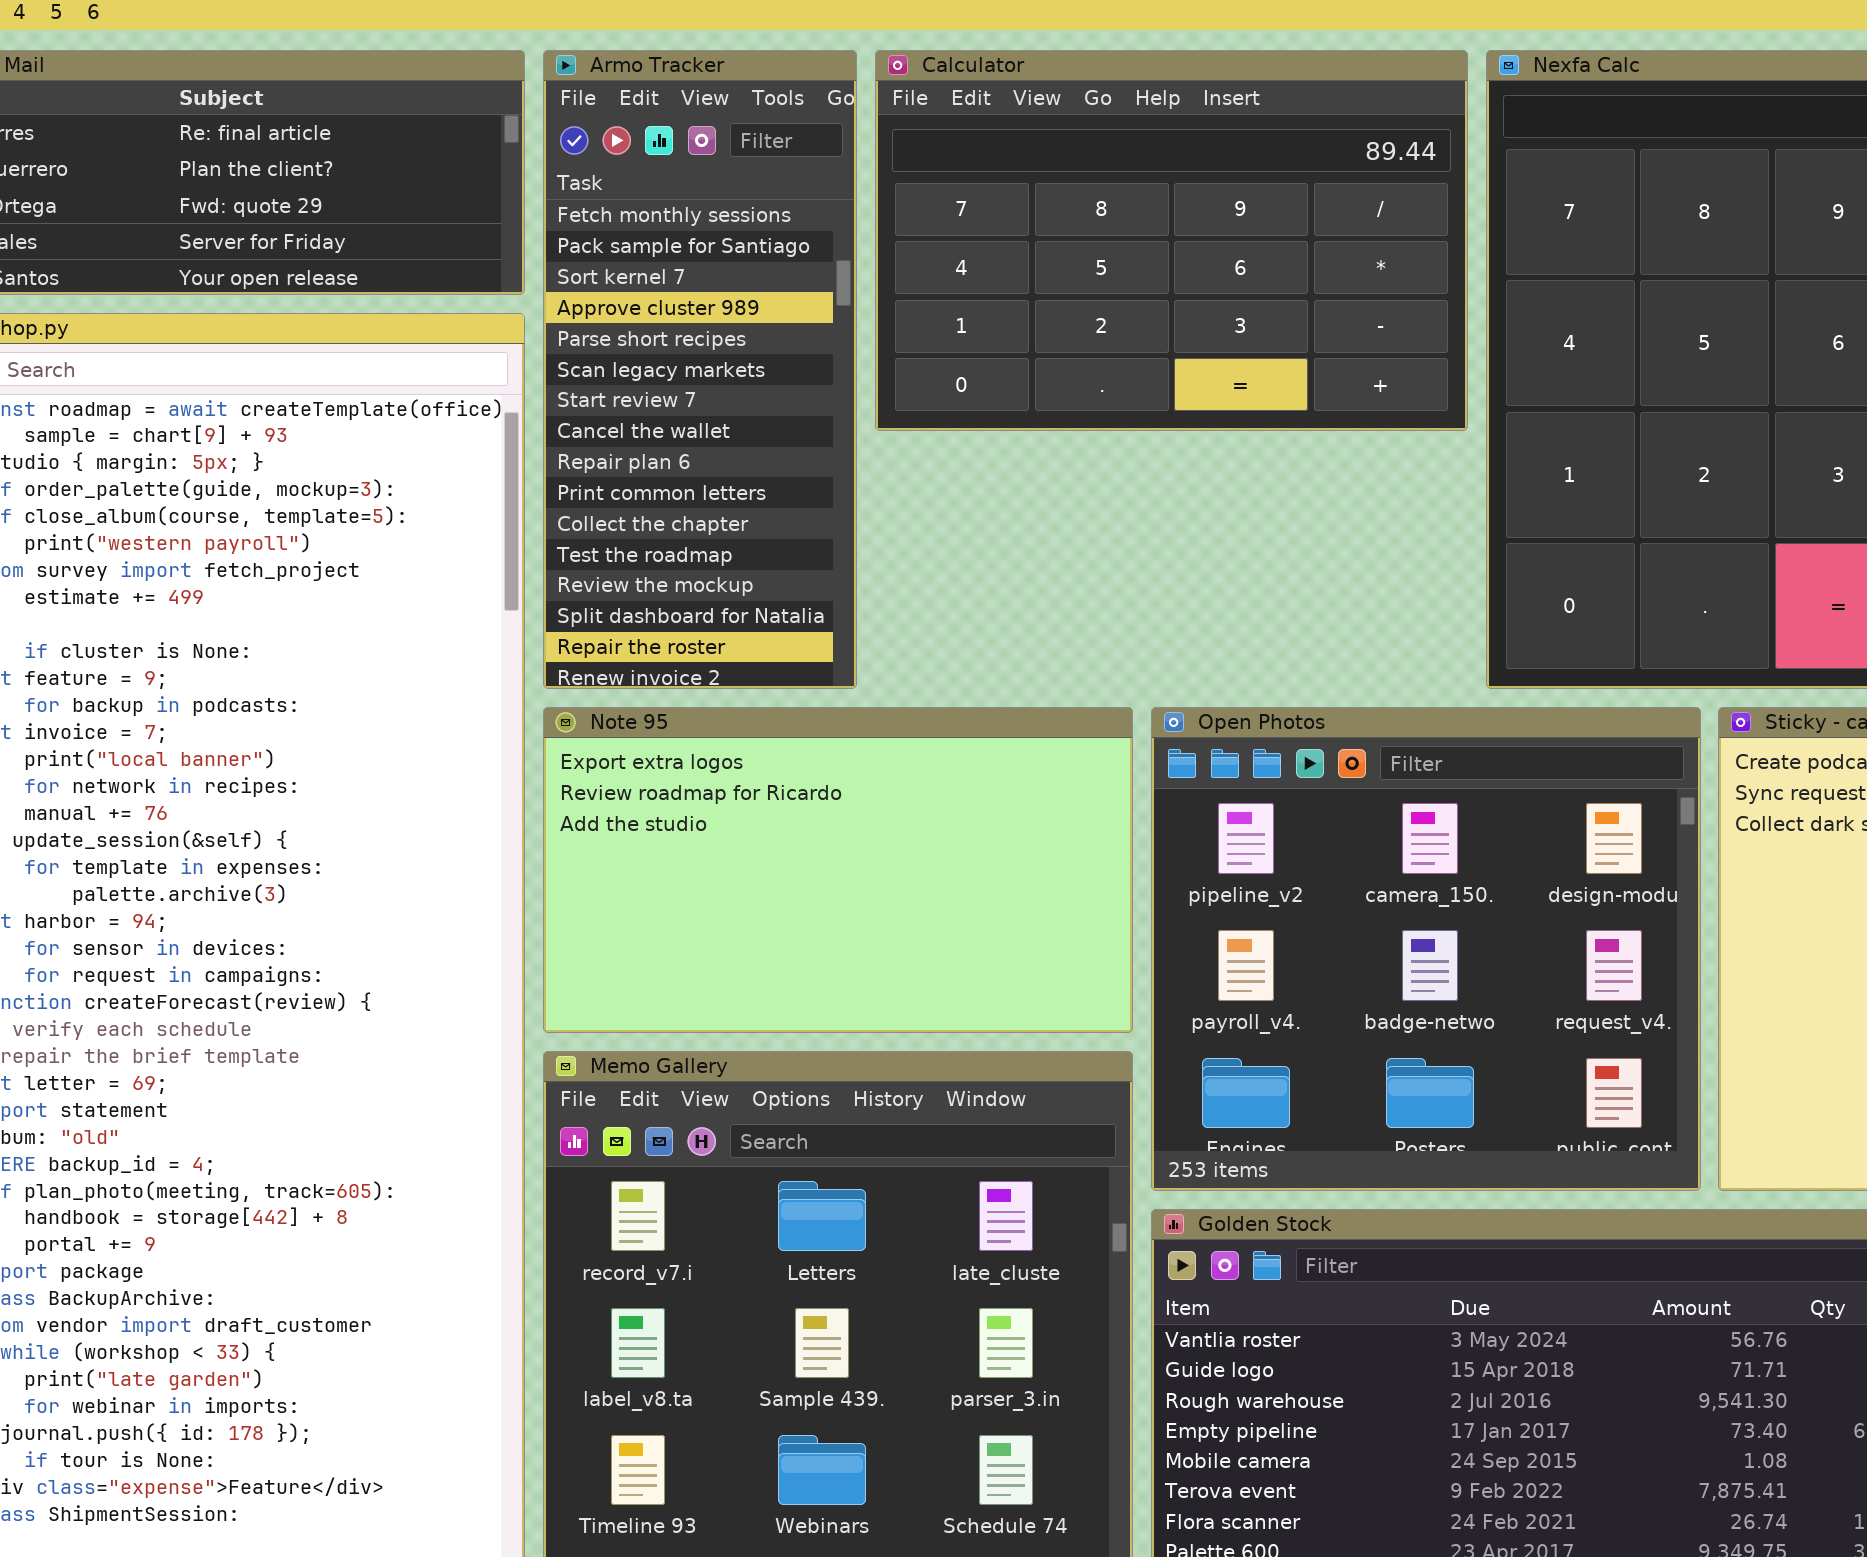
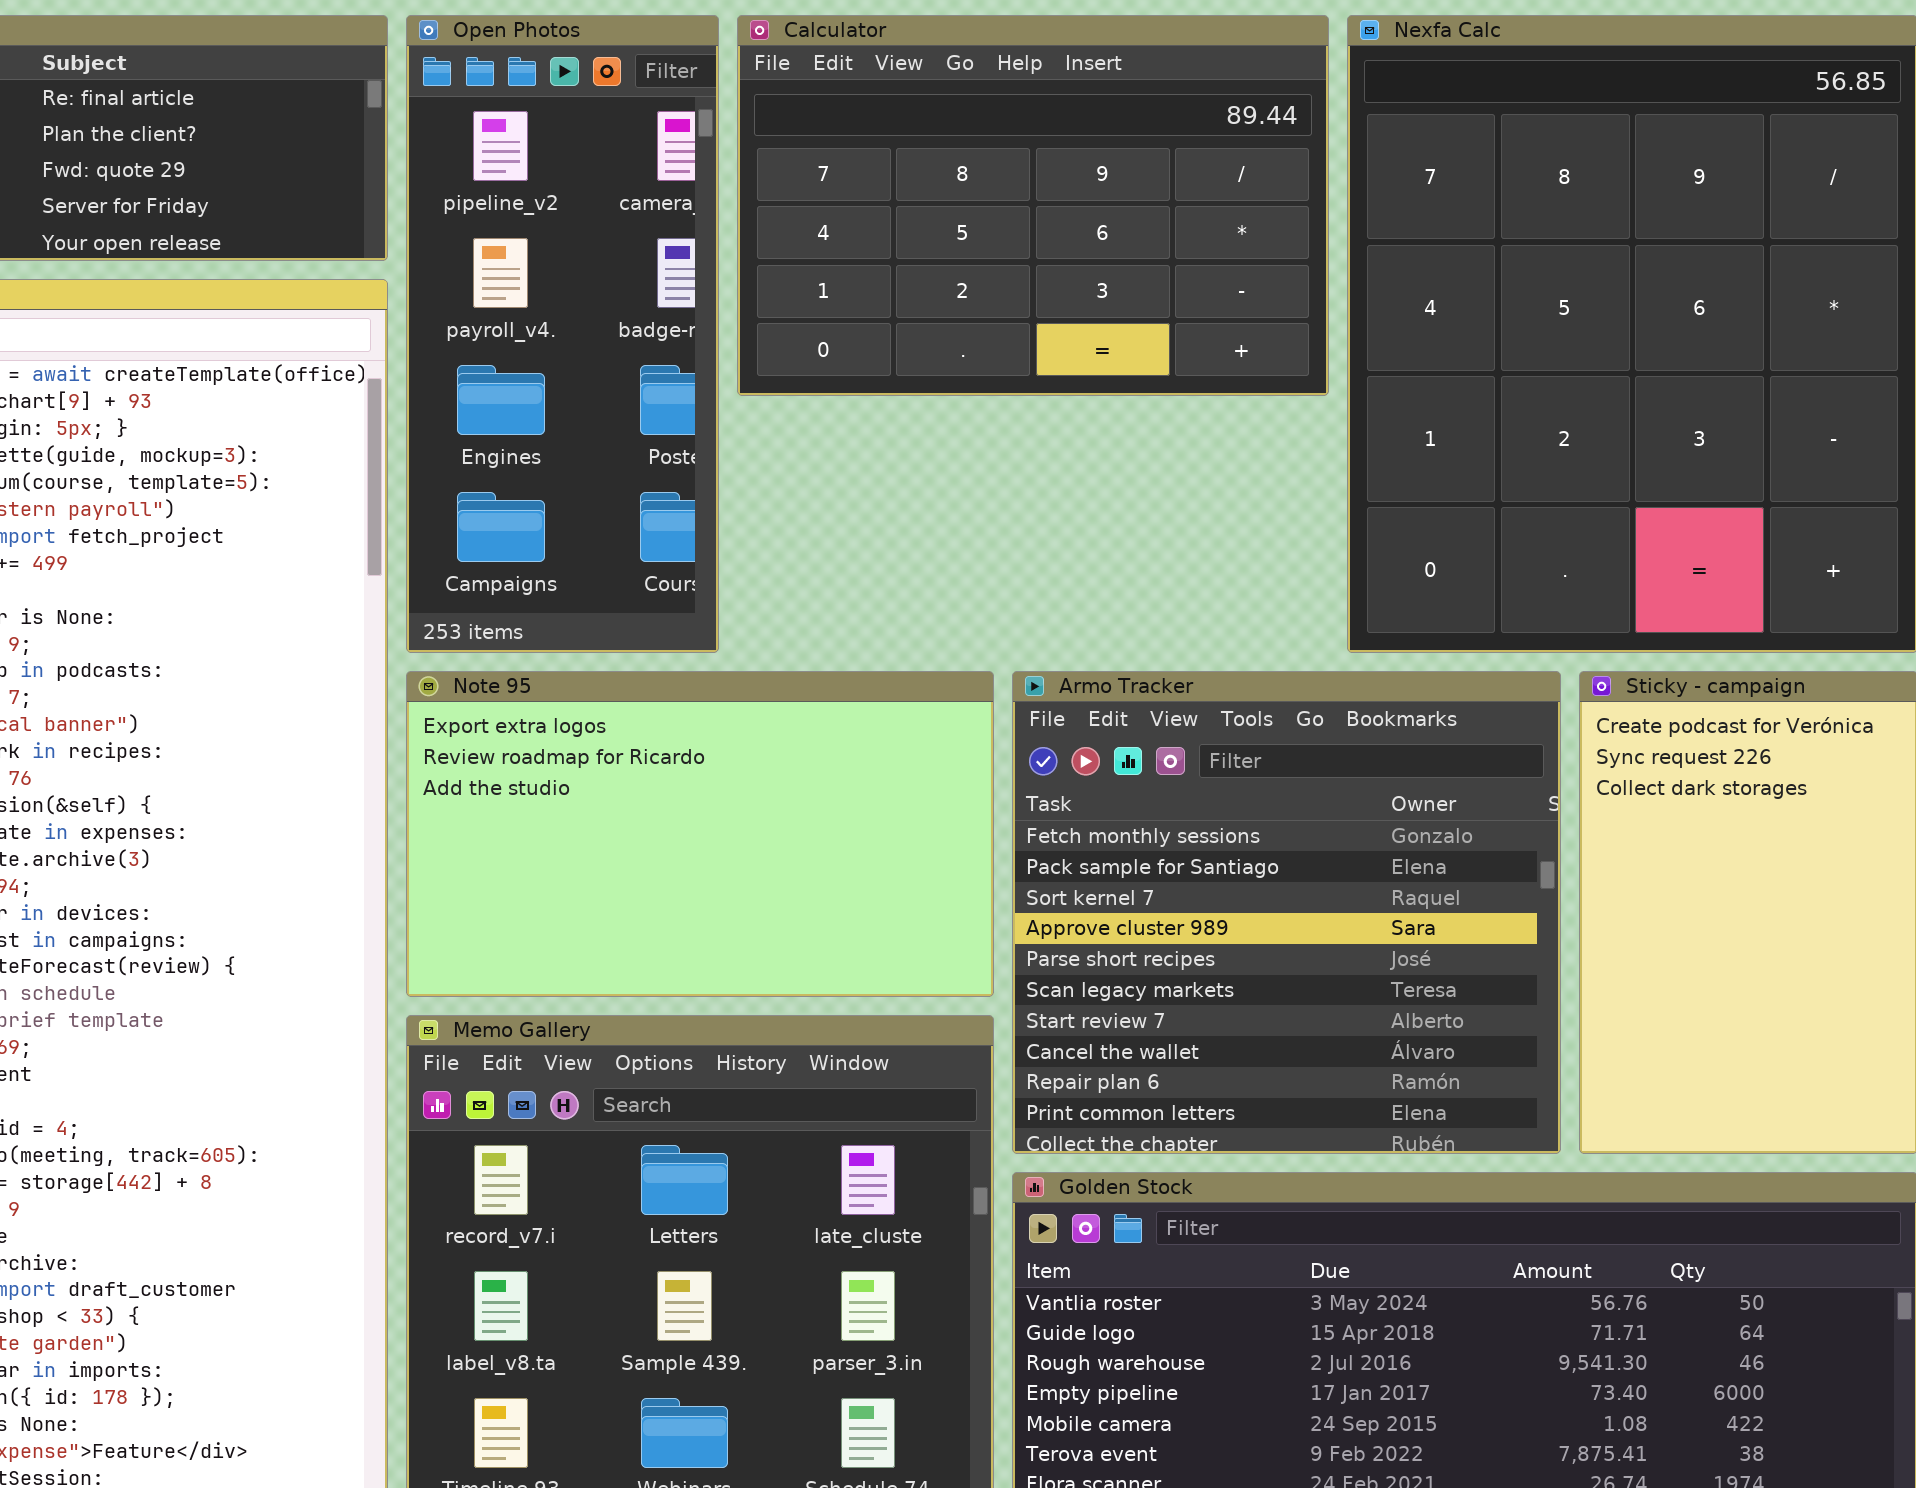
Armo Tracker: [543,50,857,689] -> [1012,671,1561,1154], moved, resized
Open Photos: [1151,707,1701,1191] -> [406,15,719,653], moved, resized

